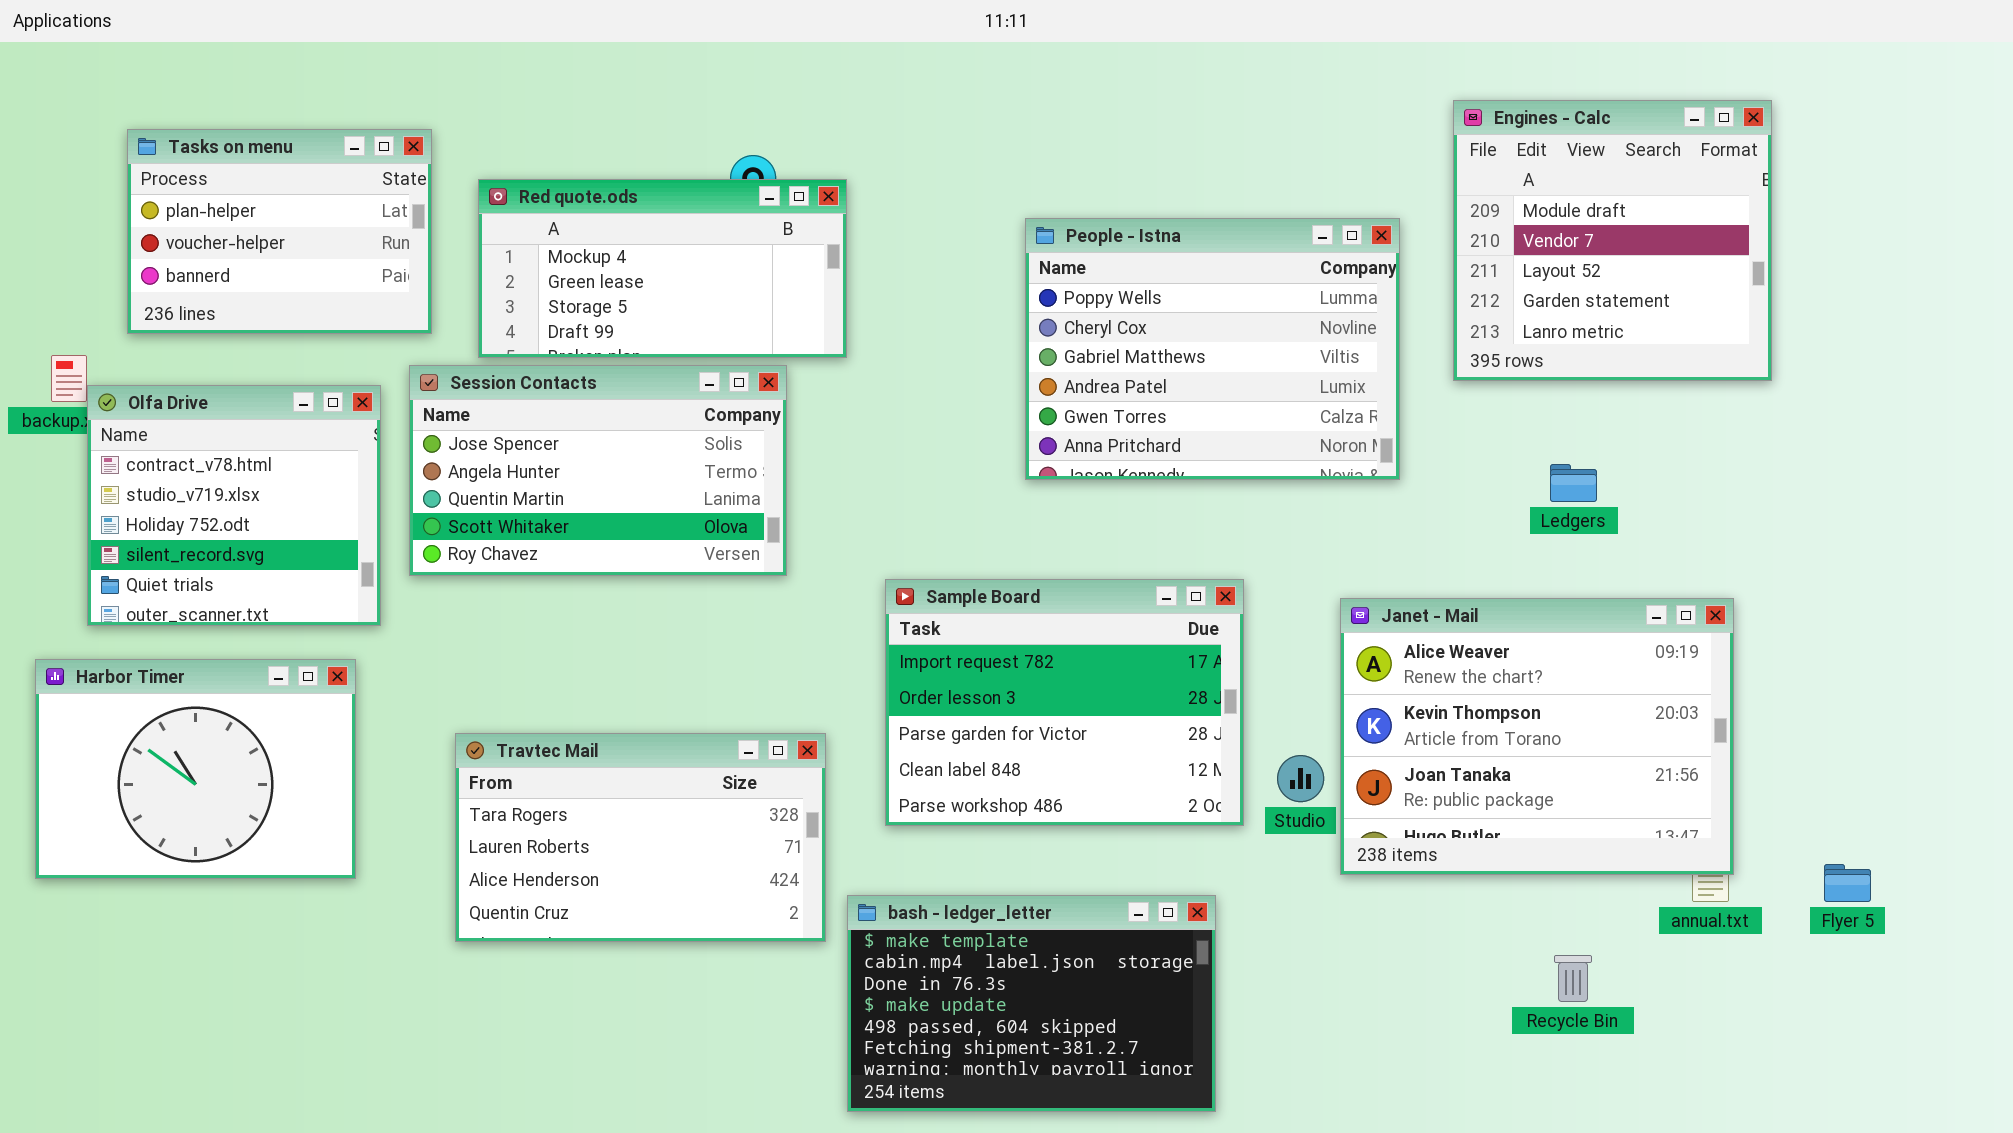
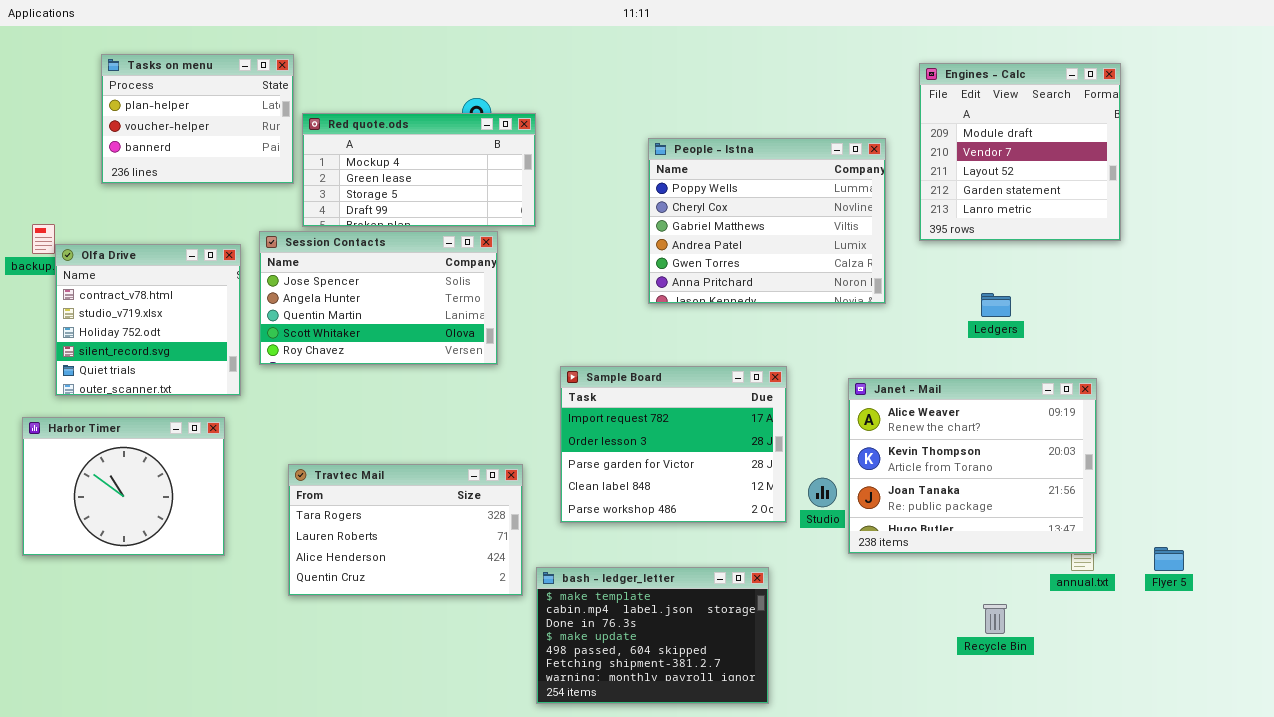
Tasks on menu: [127,129,432,334] -> [101,54,294,184], moved

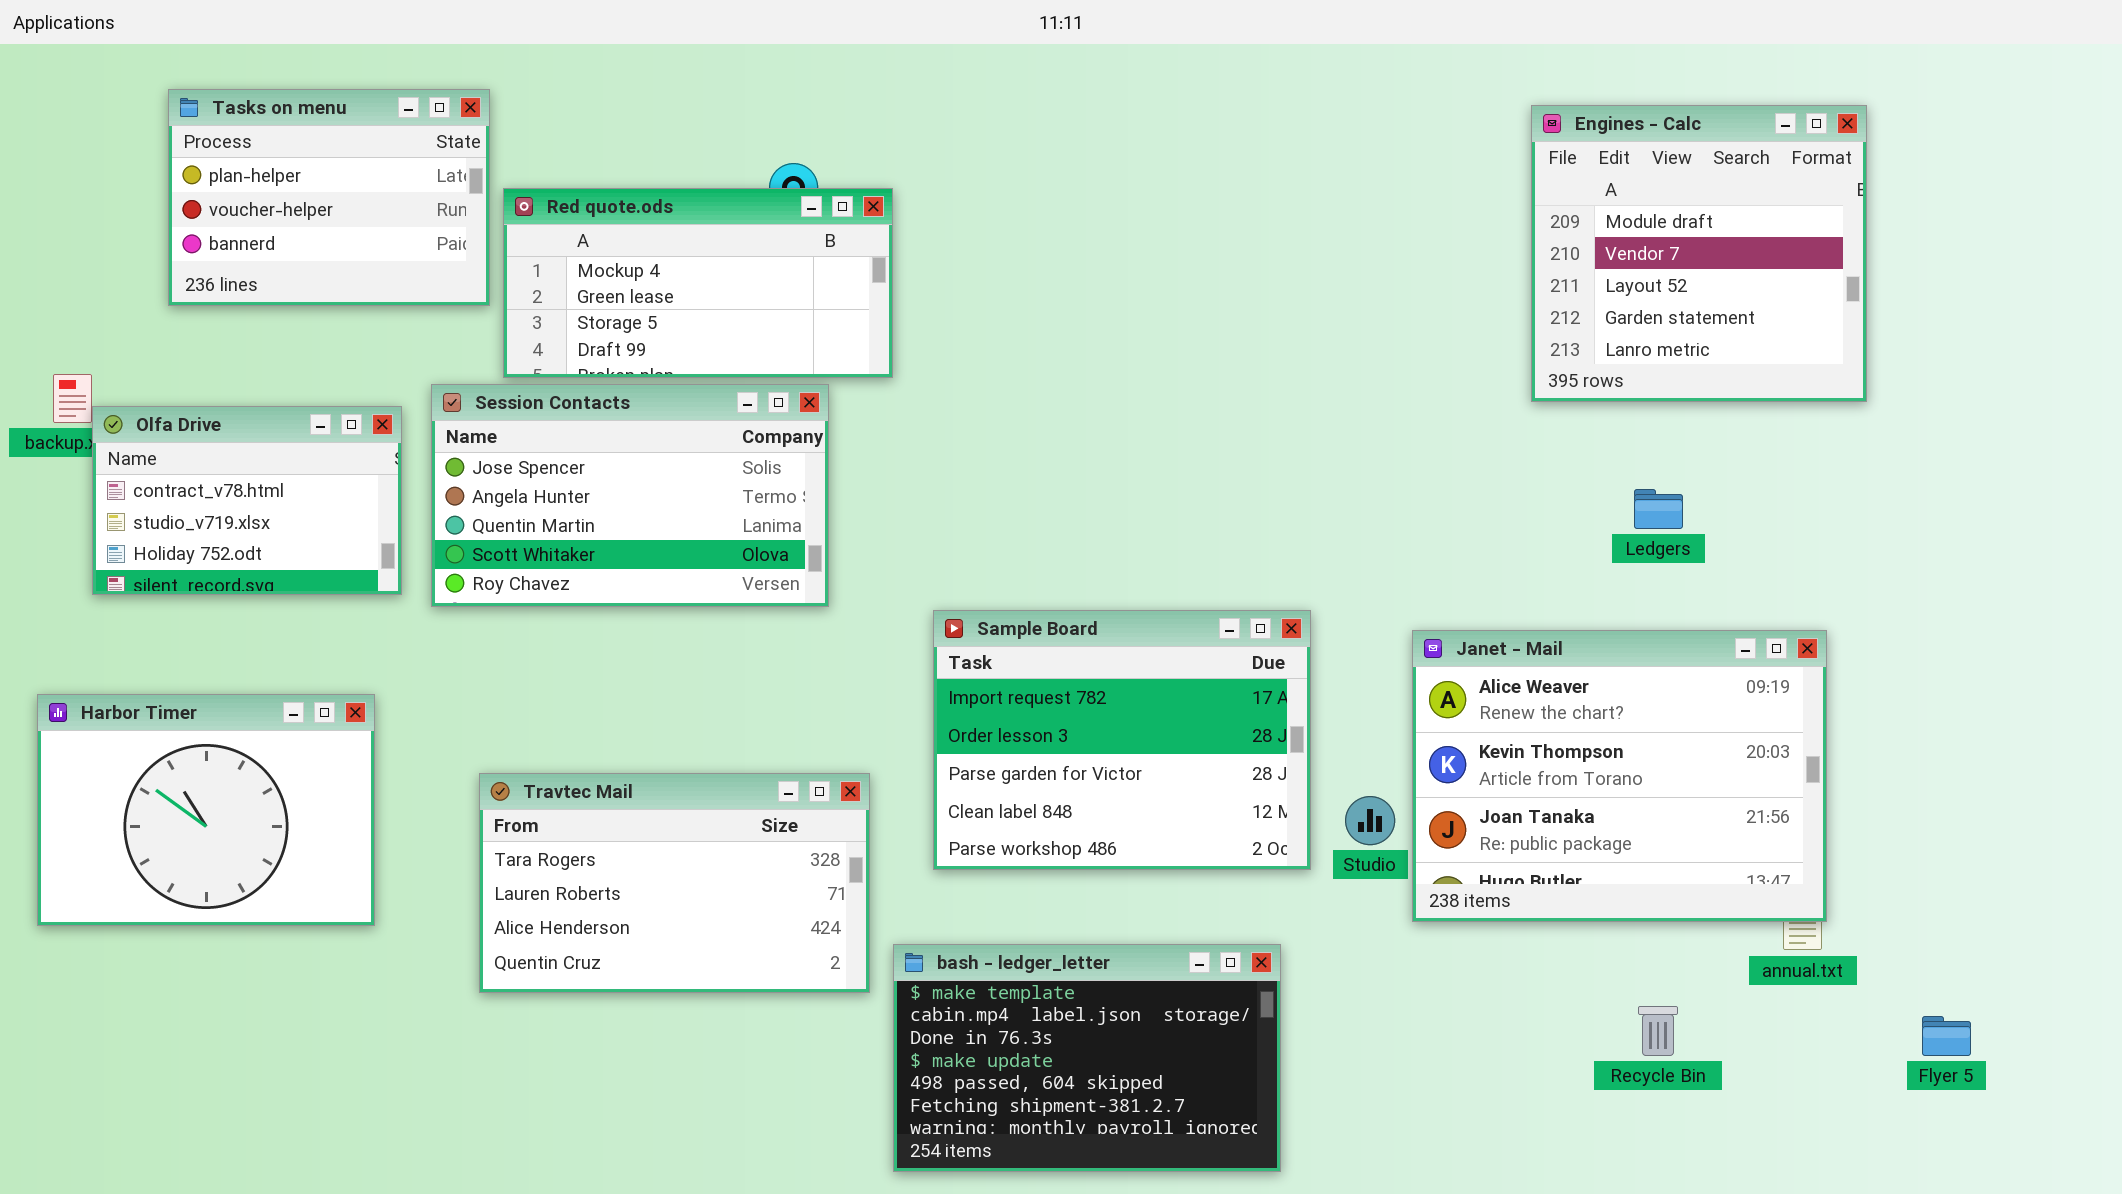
People - Istna: [648,138,886,304] -> none, closed
Olfa Drive: [55,244,241,396] -> [92,406,402,595], resized
Flyer 5: [1154,547,1184,571] -> [1922,1016,1971,1056], moved

